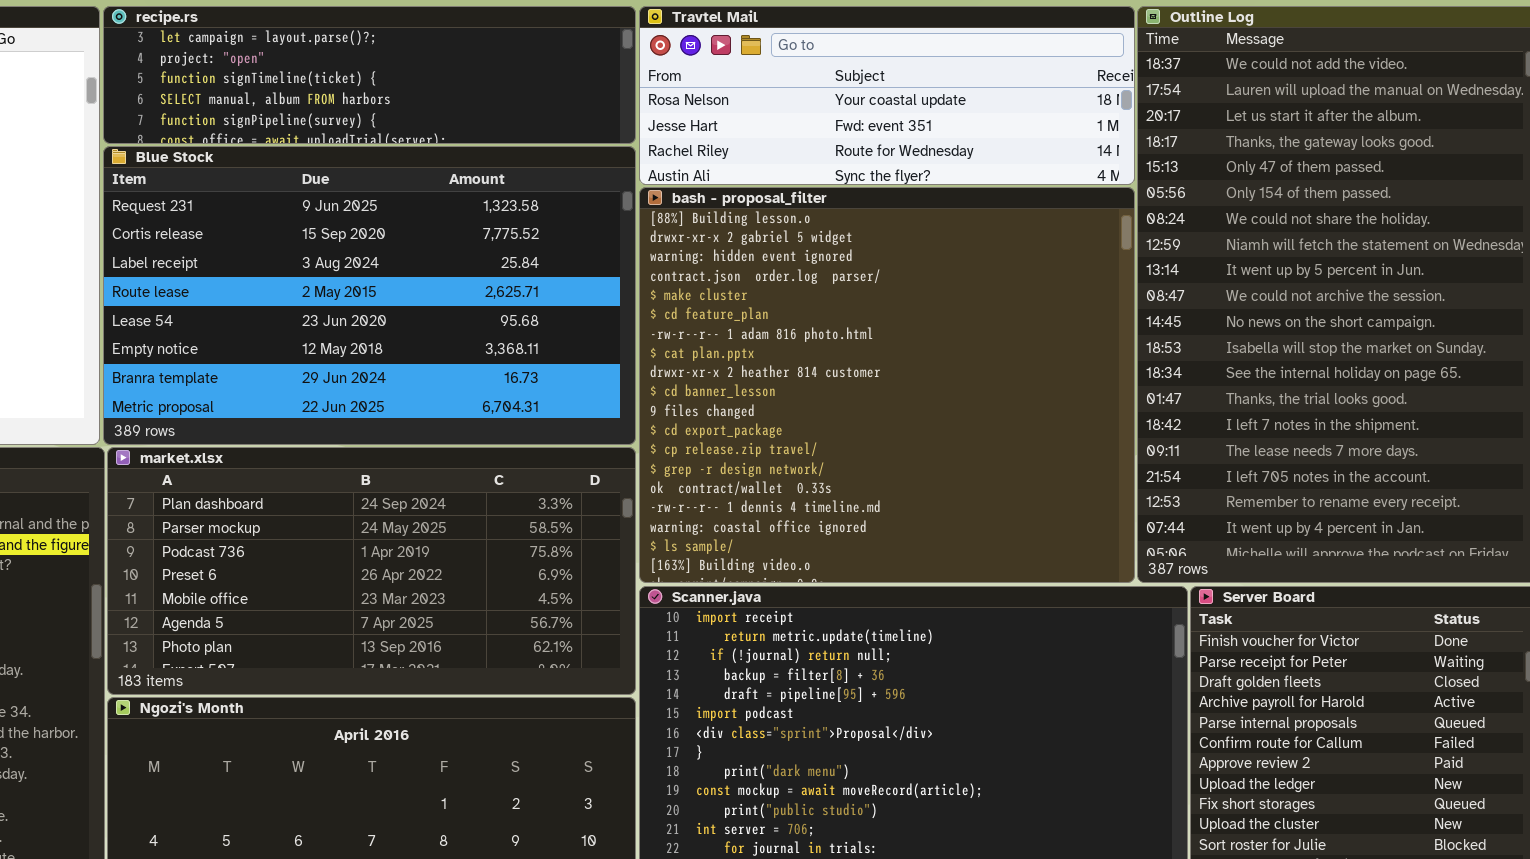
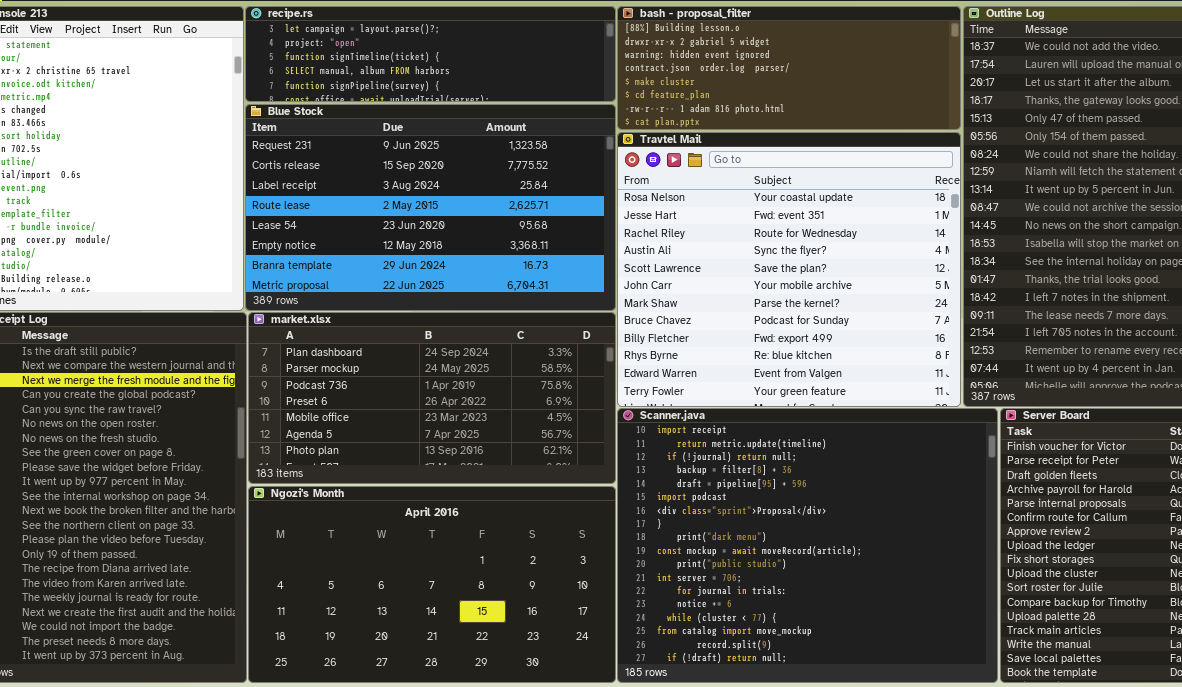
Travtel Mail: [639,6,1135,185] -> [617,132,961,407], moved, resized
bash - proposal_filter: [639,187,1135,583] -> [617,6,961,130], moved, resized

